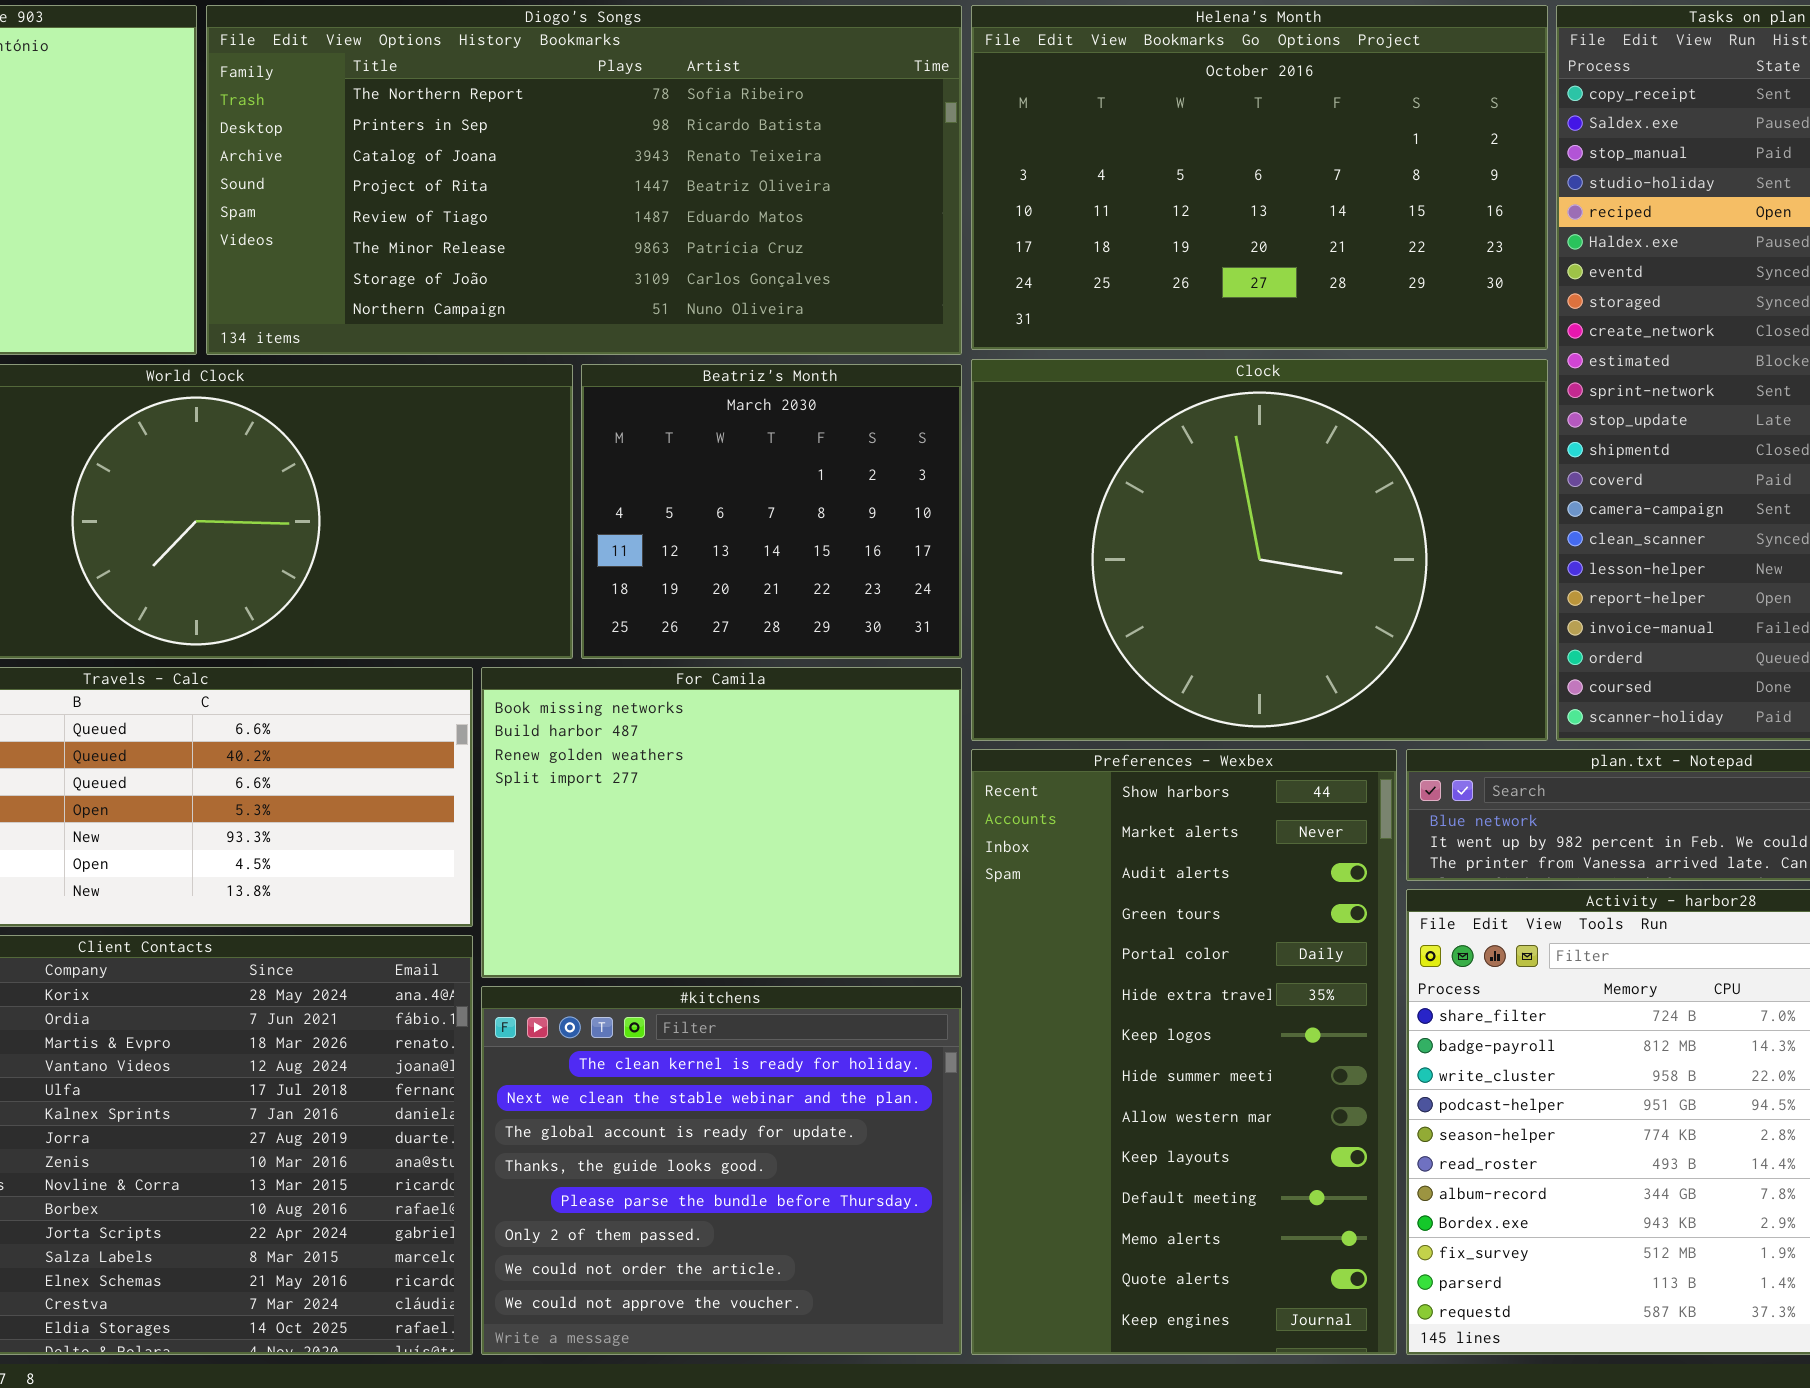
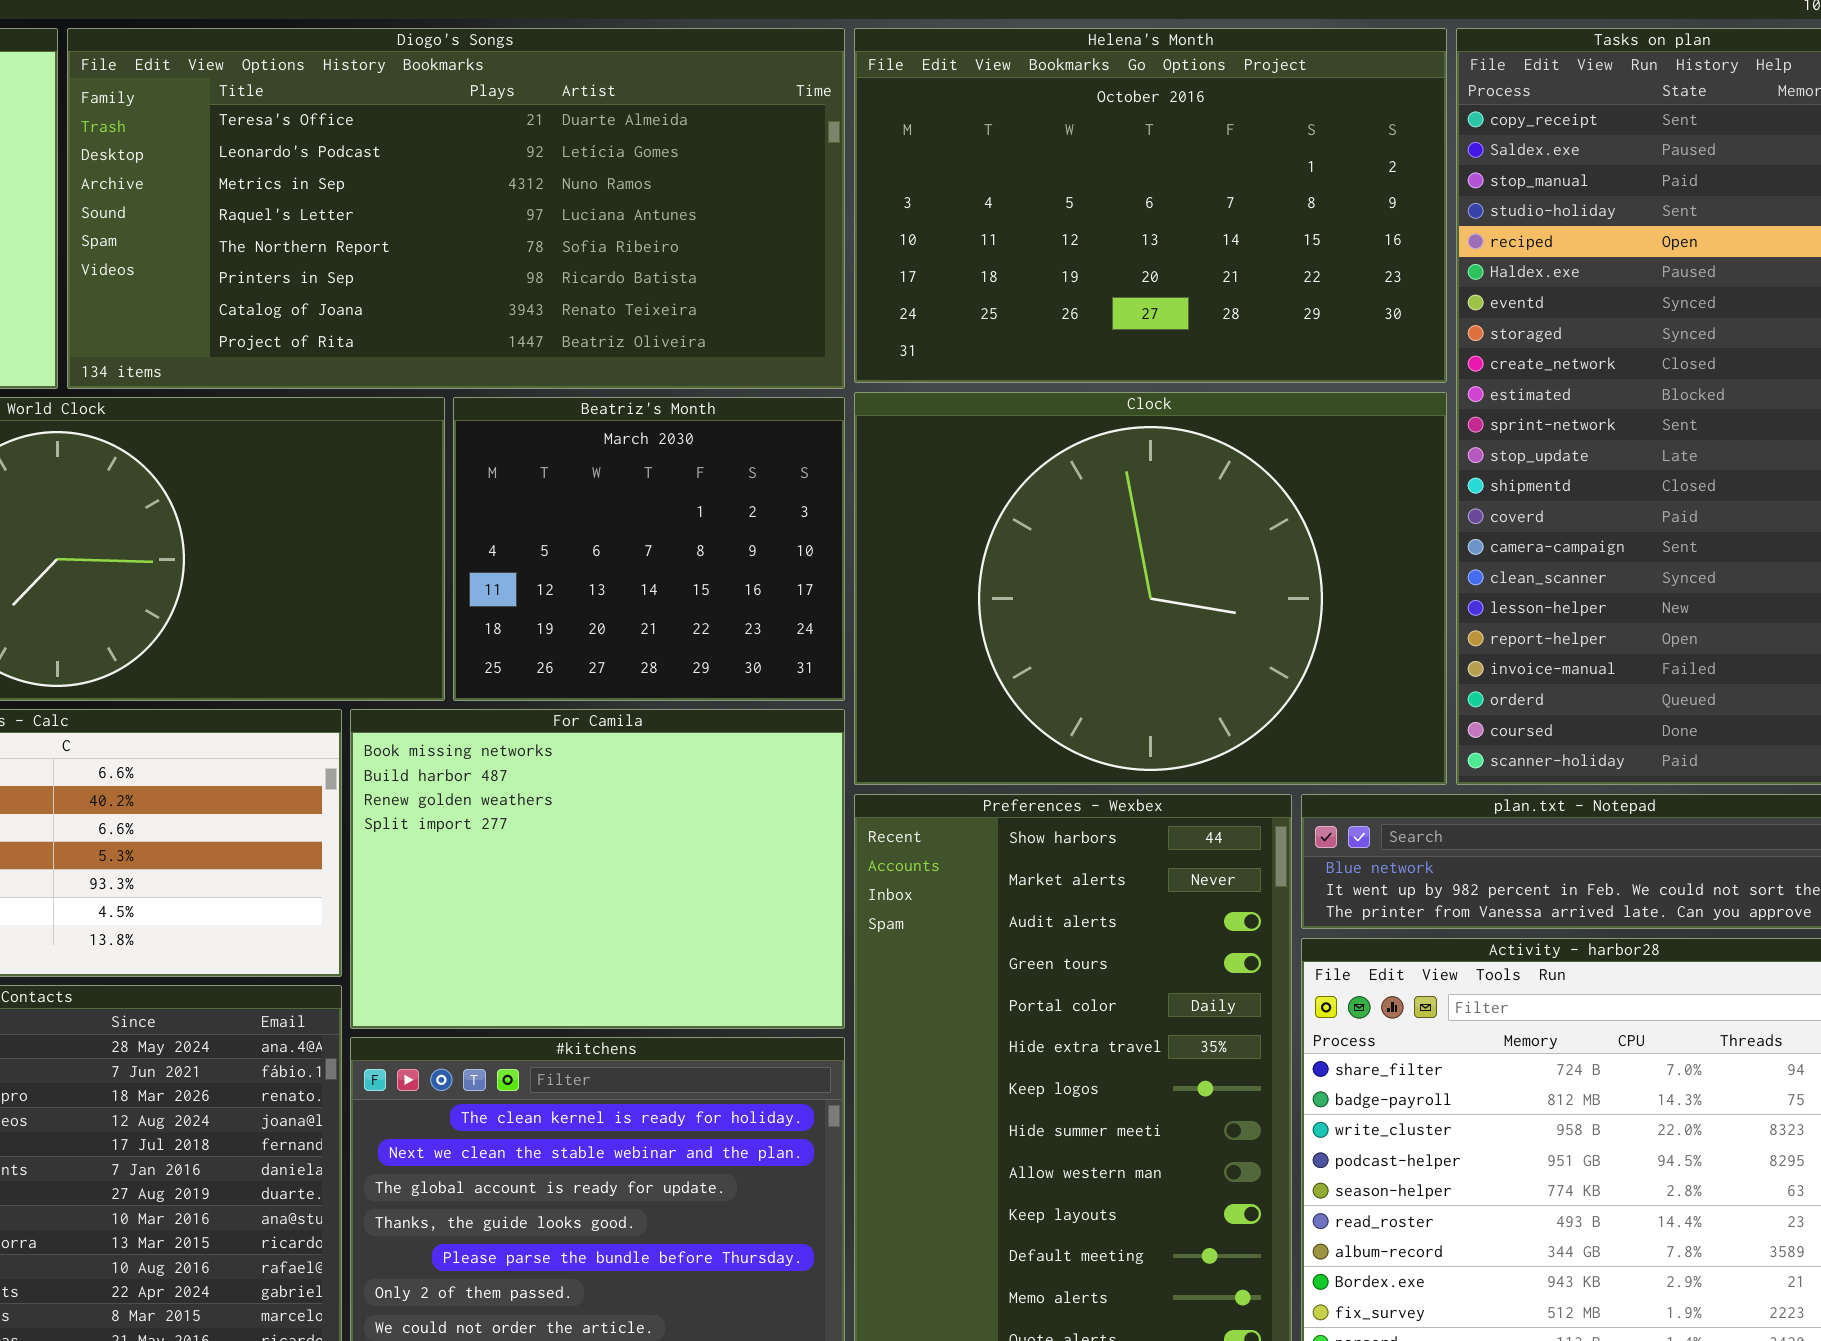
Diogo's Songs: [206,5,962,355] -> [67,28,845,389], scrolled up 4 rows

